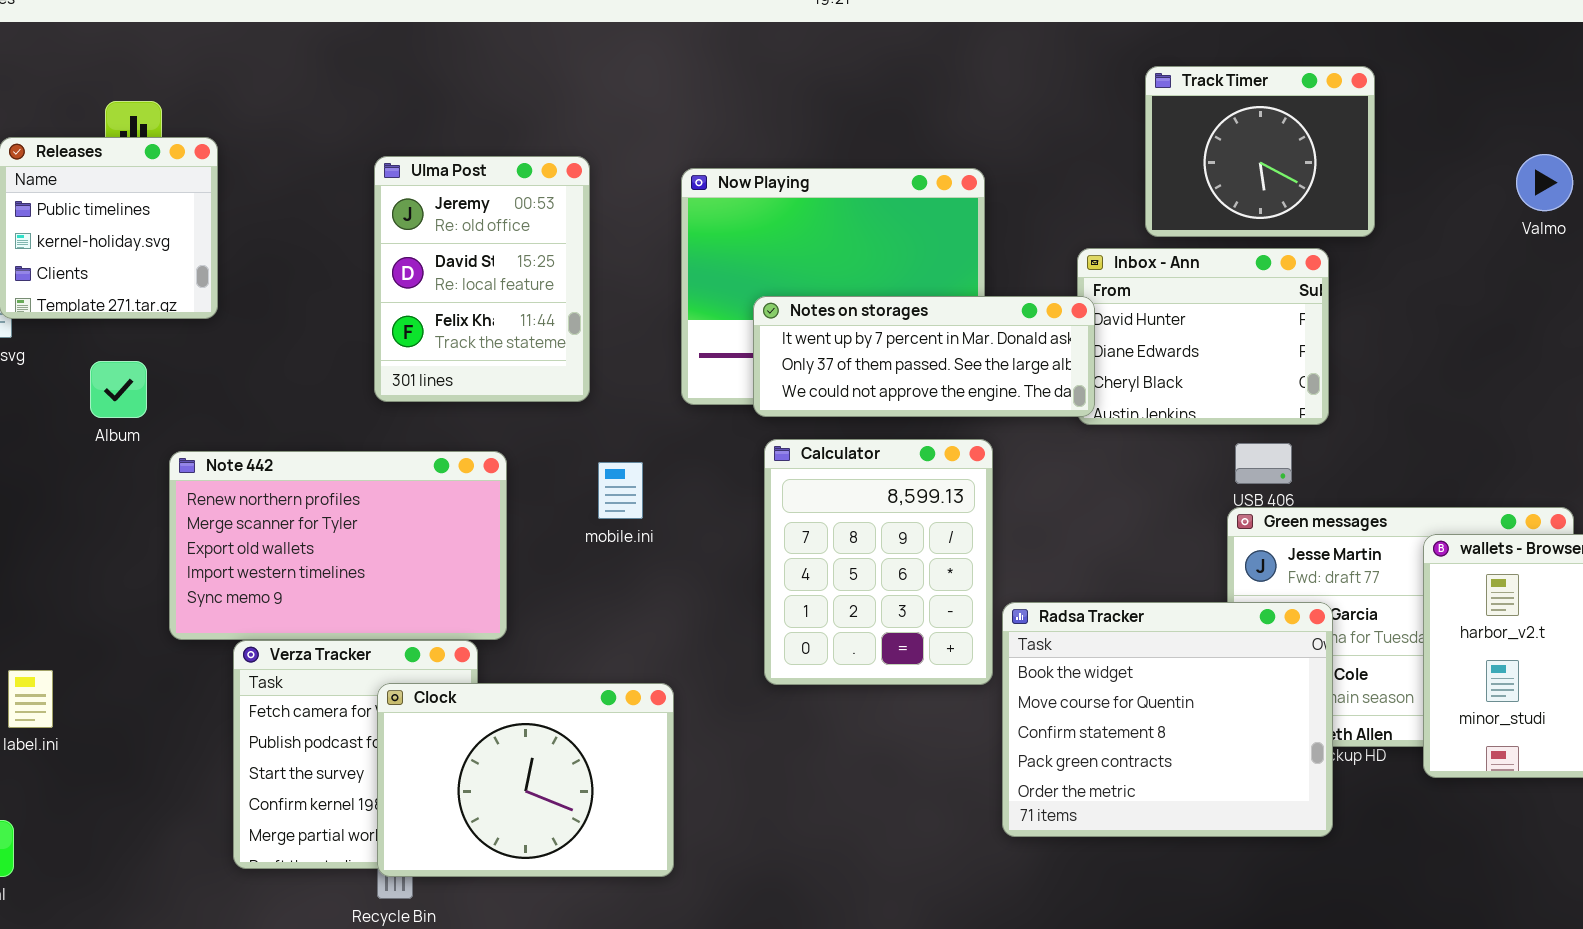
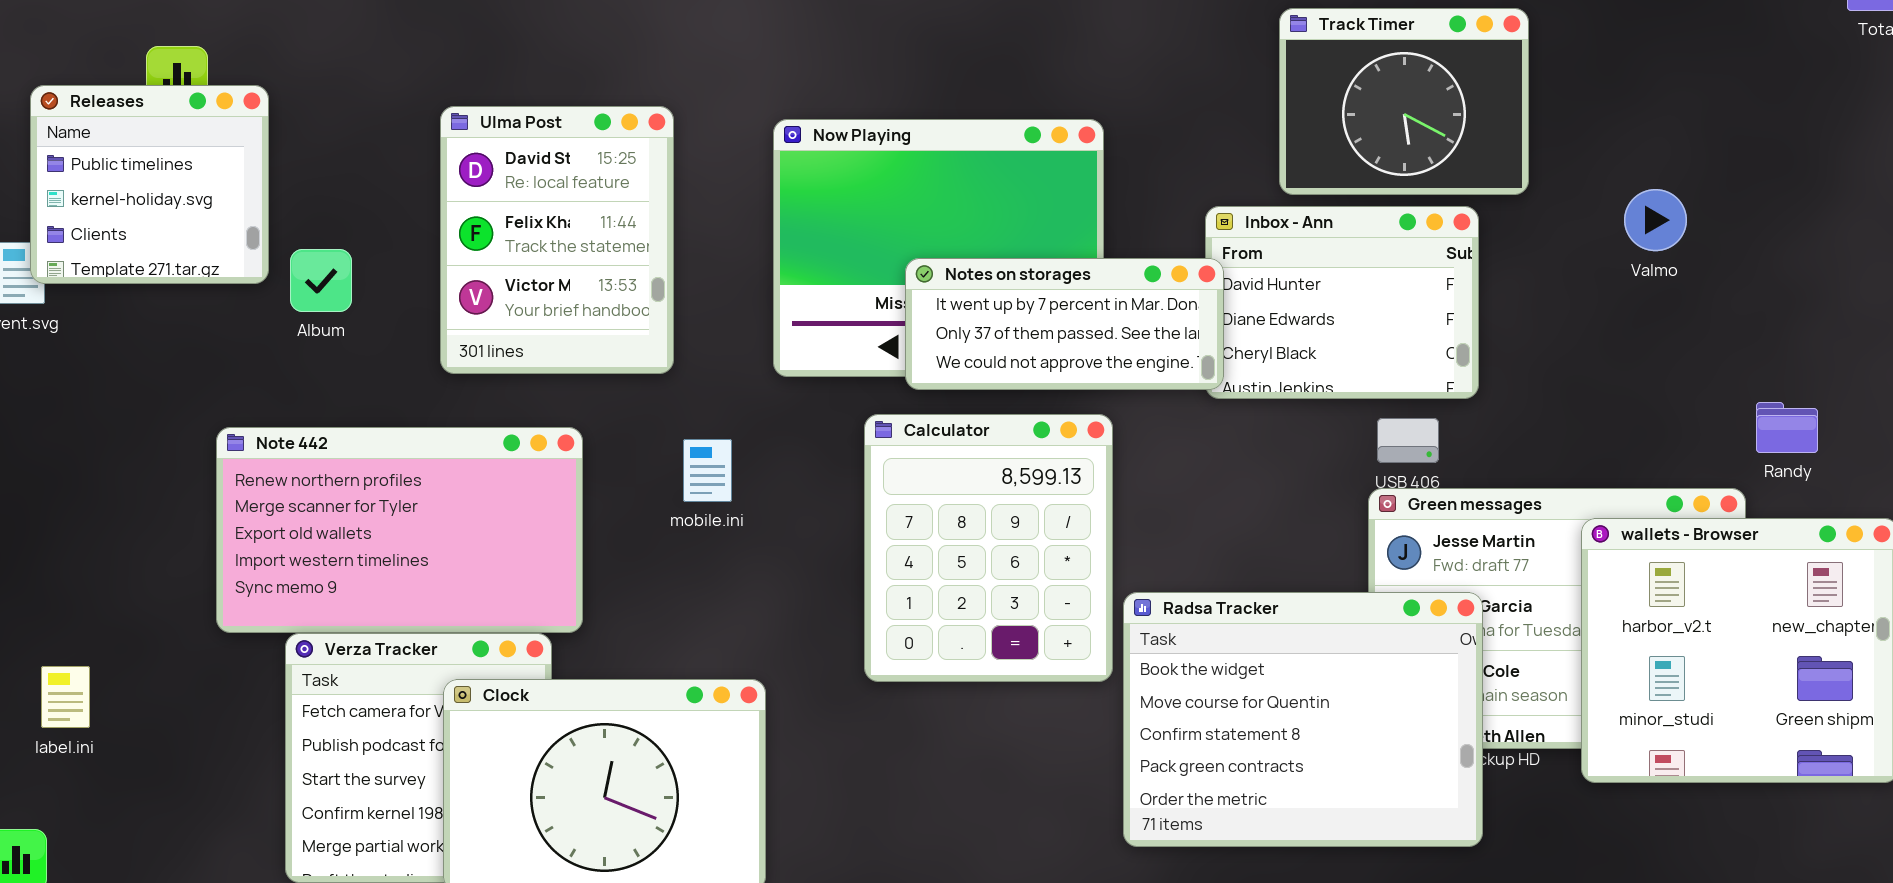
Valmo: [1516,154,1573,211] -> [1624,189,1687,251], moved
Ulma Post: [374,156,590,402] -> [440,106,674,374], scrolled down 1 row
Notes on storages: [753,296,1095,417] -> [905,258,1224,390], resized
Album: [90,361,147,418] -> [290,249,352,312], moved

